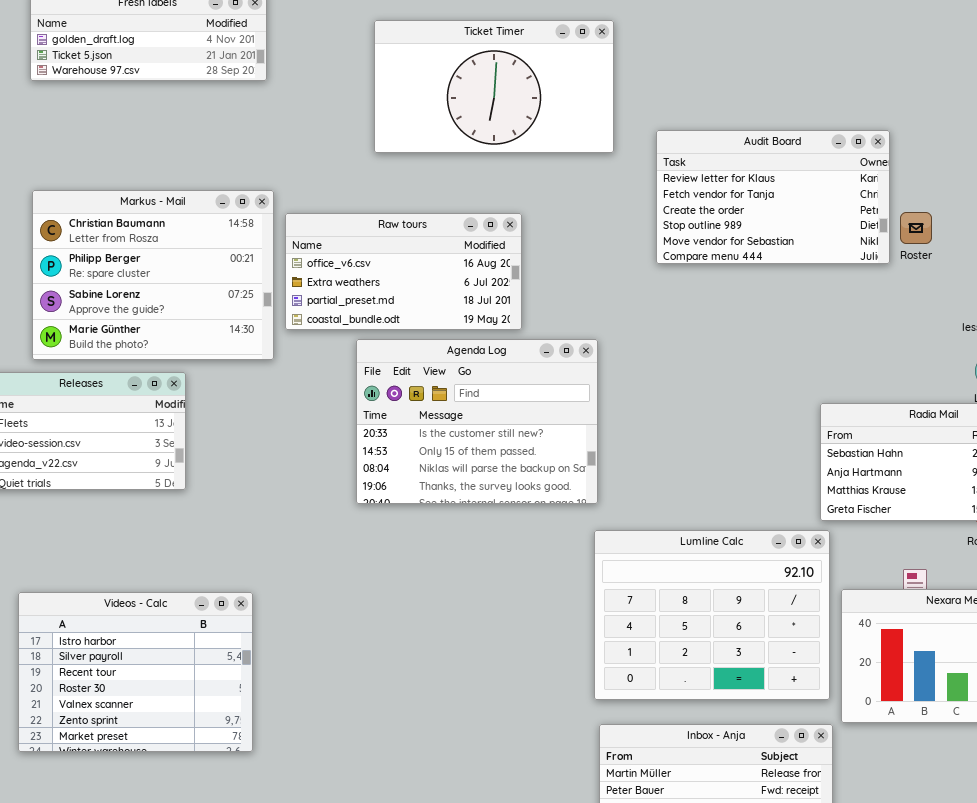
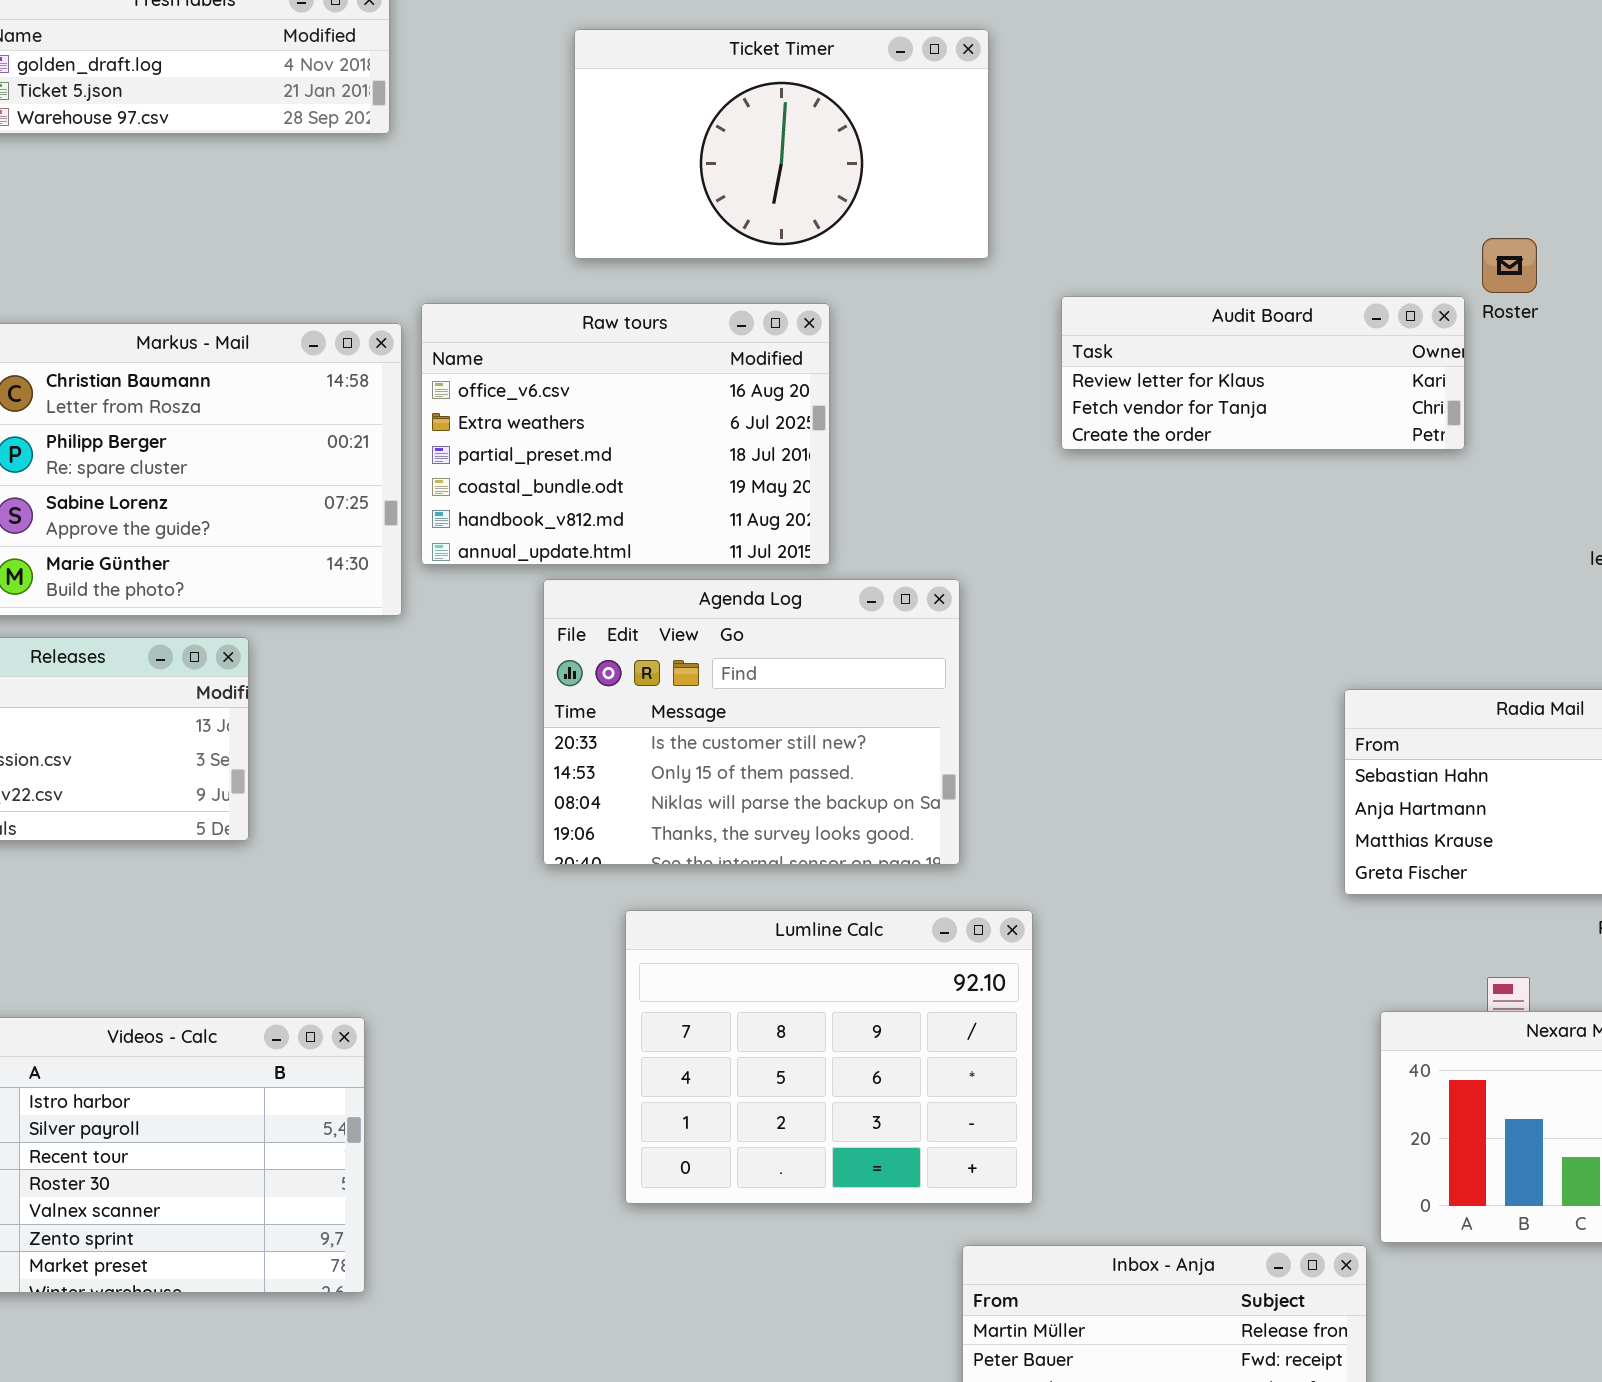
Audit Board: [656,130,890,264] -> [1061,296,1465,450], resized
Roster: [900,212,932,244] -> [1482,238,1537,293], moved
Raw tours: [285,213,522,330] -> [421,303,830,565], resized
Lumline Calc: [594,530,830,700] -> [625,910,1033,1204], moved

